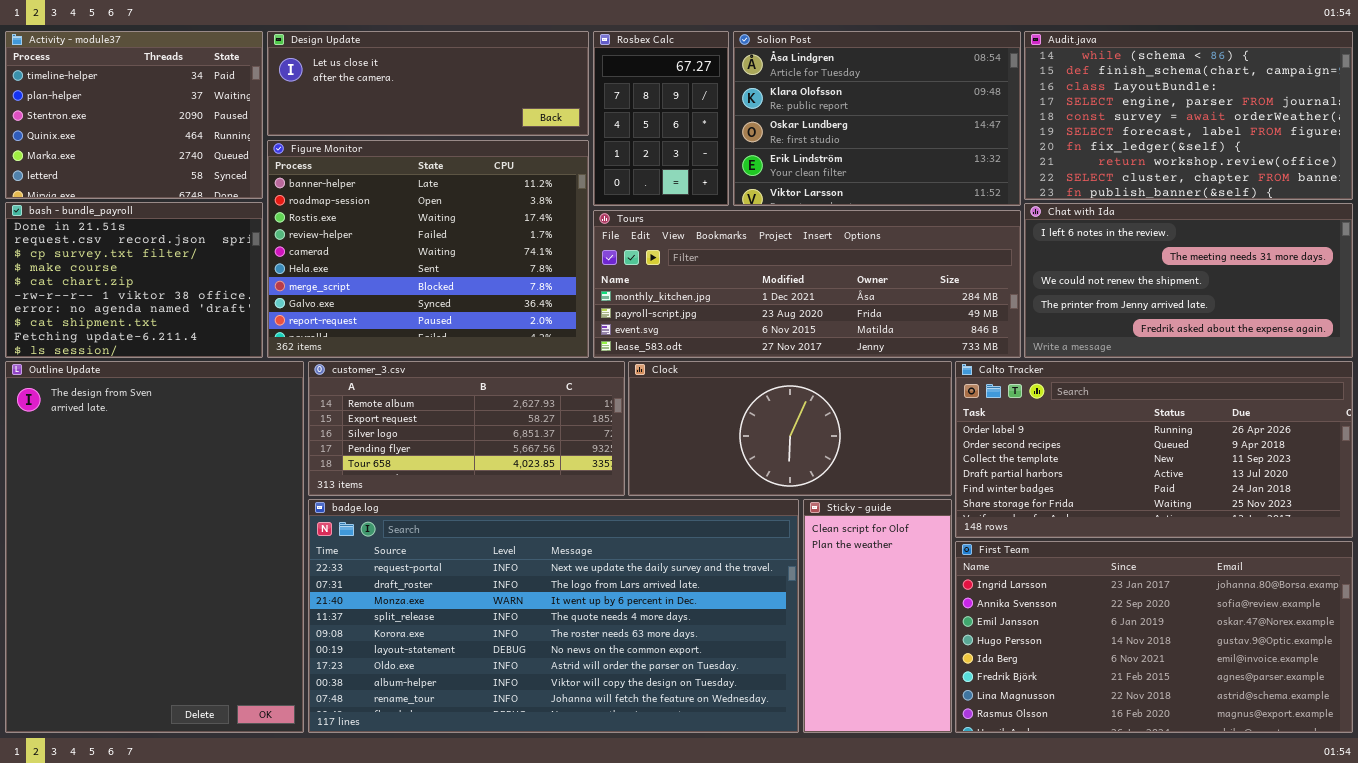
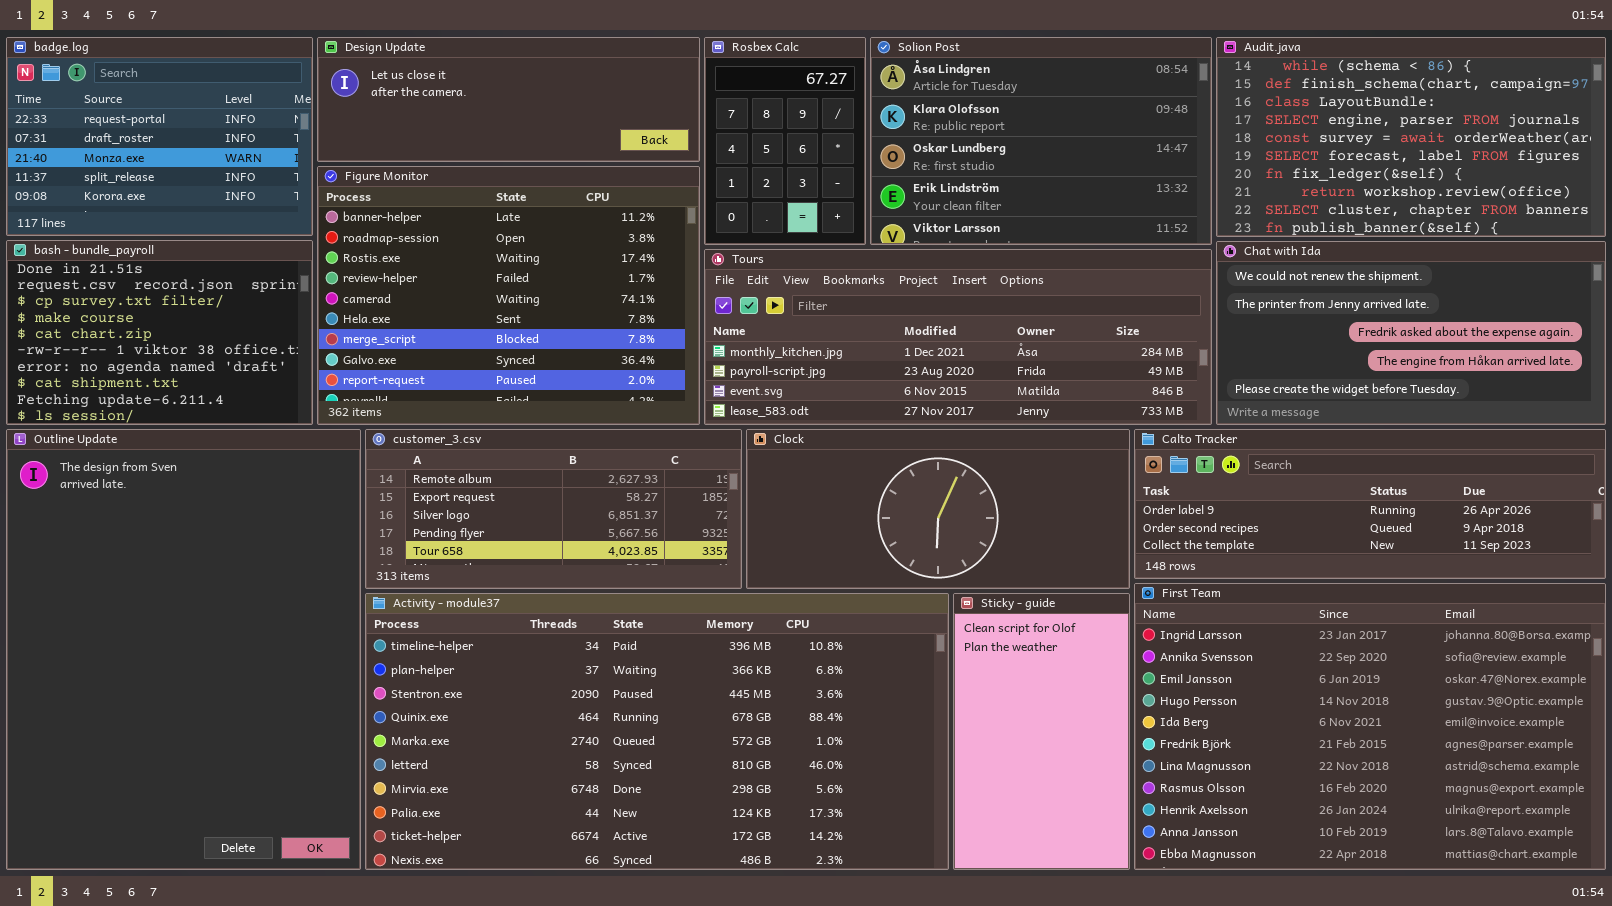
Activity - module37: [5,31,263,199] -> [365,593,949,870], moved, resized
Chat with Ida: [1024,203,1353,358] -> [1216,241,1606,425], scrolled down 2 rows
Calto Tracker: [955,361,1353,538] -> [1134,429,1606,579], resized
badge.log: [308,499,799,733] -> [6,37,313,236], moved, resized
First Team: [955,541,1353,733] -> [1134,583,1606,870], resized

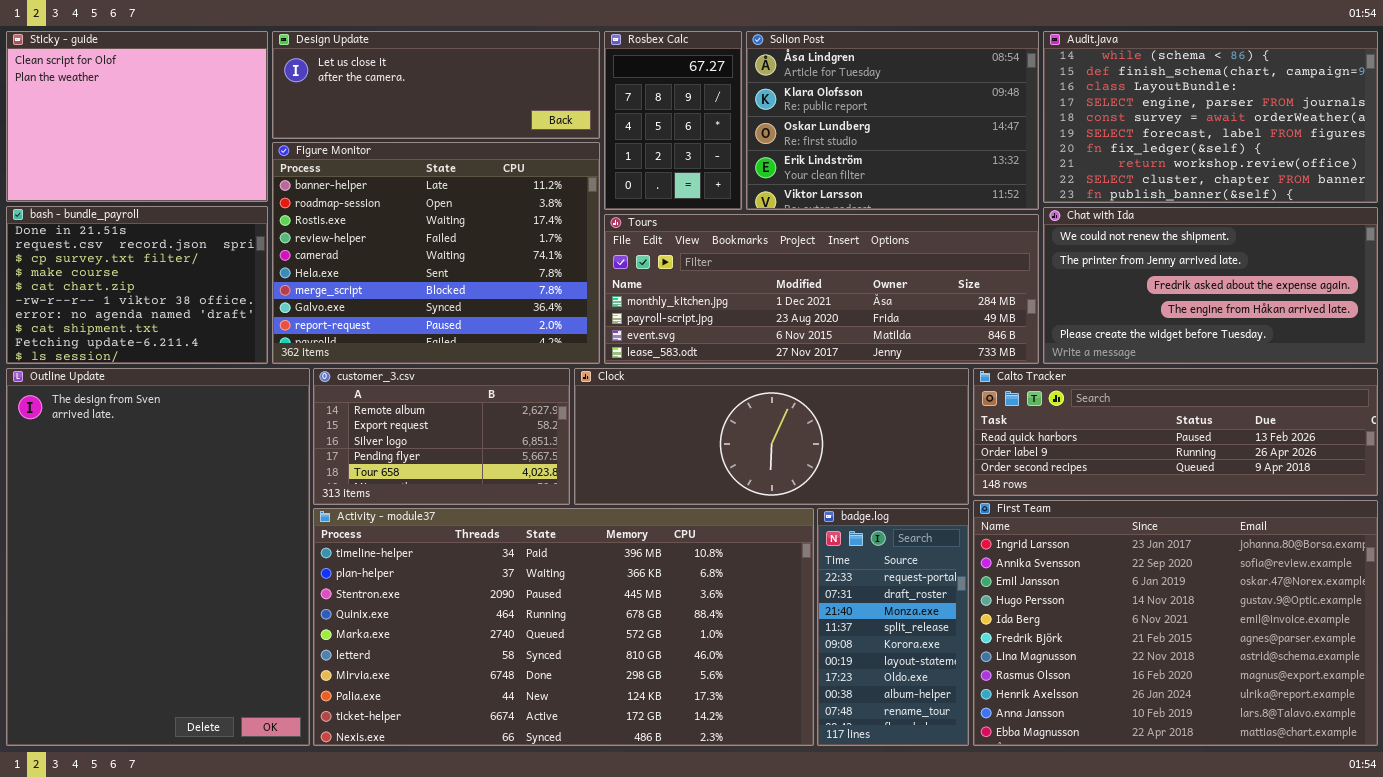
badge.log: [6,37,313,236] -> [817,508,969,746], moved, resized
customer_3.csv: [365,429,742,589] -> [313,368,570,505], resized
Clock: [746,429,1130,589] -> [574,368,969,505], resized
Calto Tracker: [1134,429,1606,579] -> [973,368,1378,496], scrolled up 1 row
Sticky - guide: [953,593,1130,870] -> [6,31,268,202], moved, resized

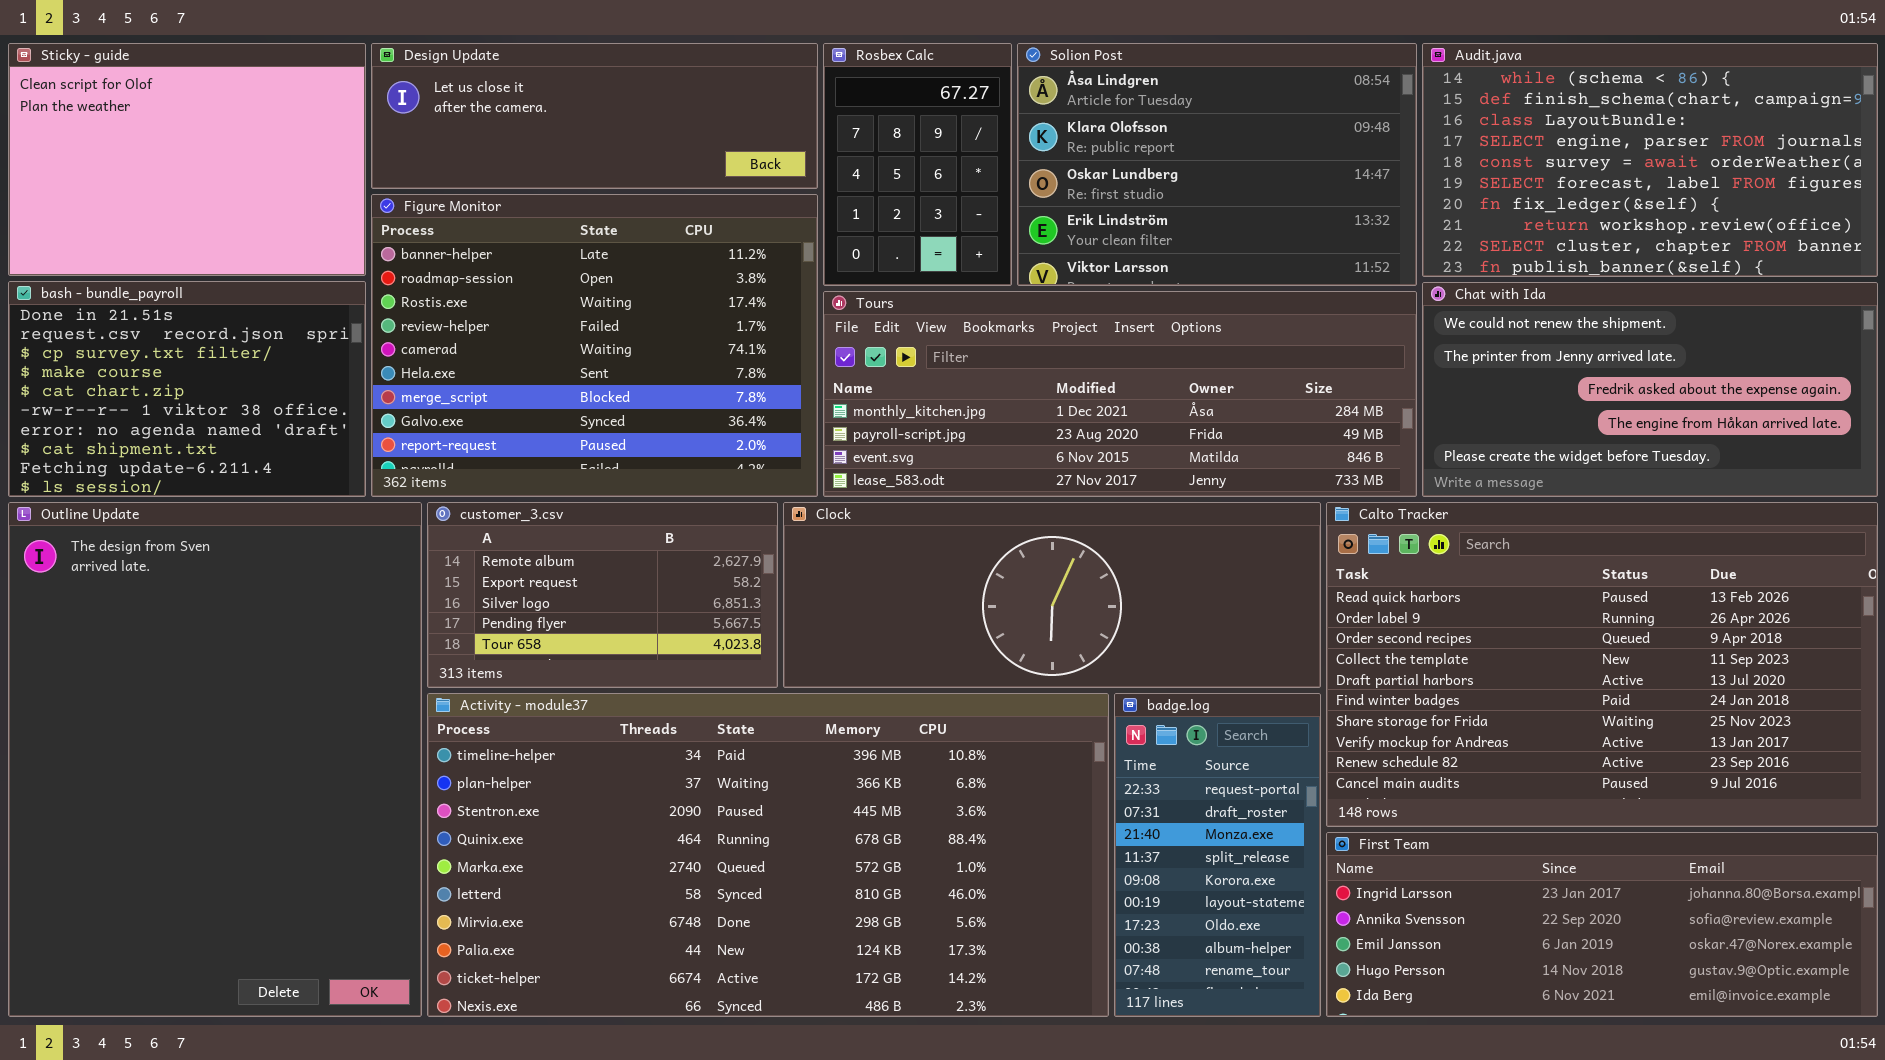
Calto Tracker: [973,368,1378,496] -> [1326,502,1878,827], resized
First Team: [973,500,1378,746] -> [1326,832,1878,1017], resized

